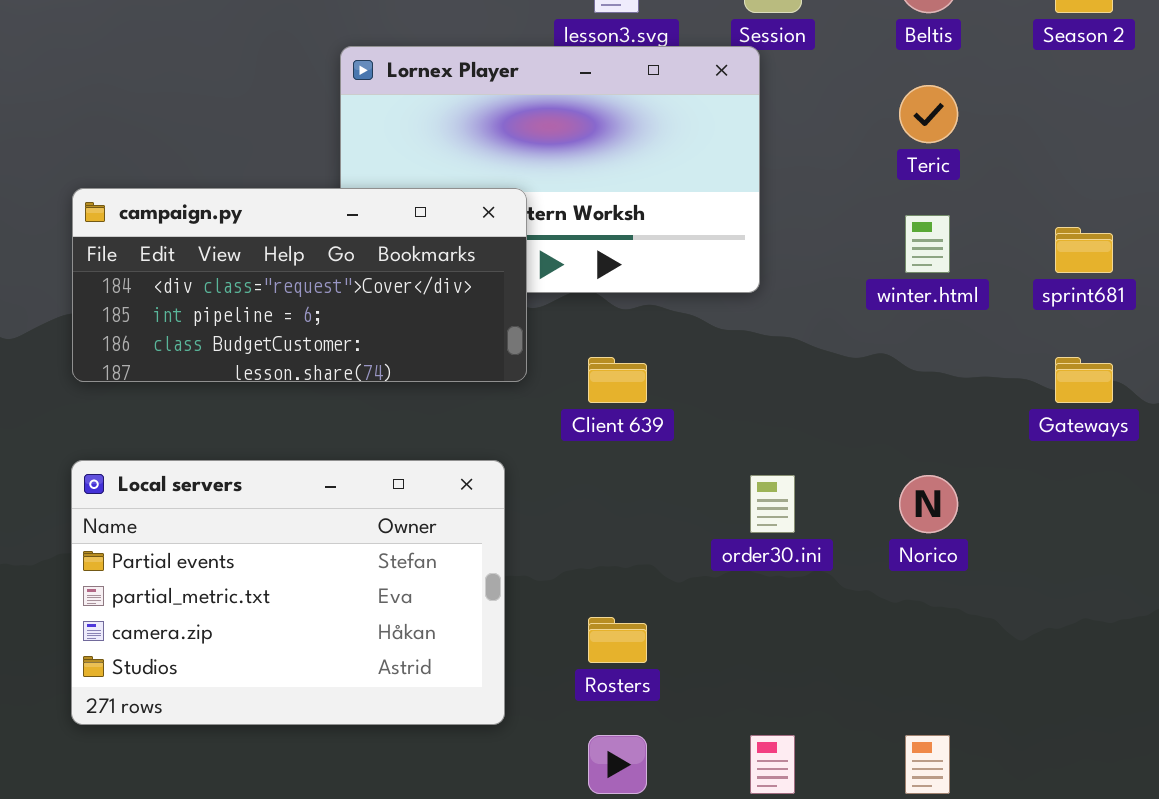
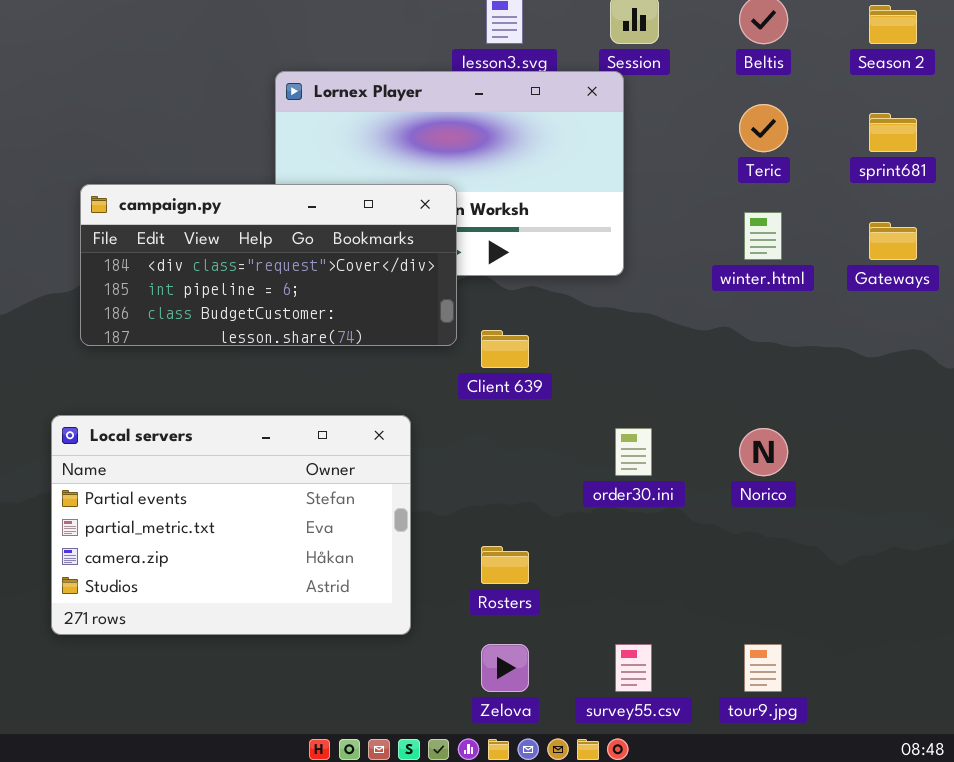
campaign.py: [72,188,527,382] -> [80,184,457,346], moved
sprint681: [1055,227,1113,273] -> [869,113,917,152], moved
Gateways: [1055,357,1113,403] -> [869,222,917,260], moved

